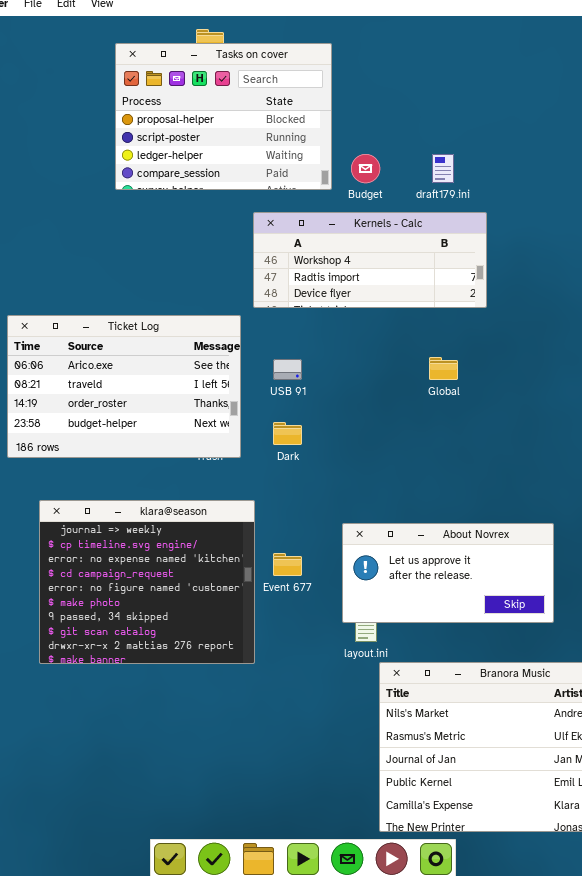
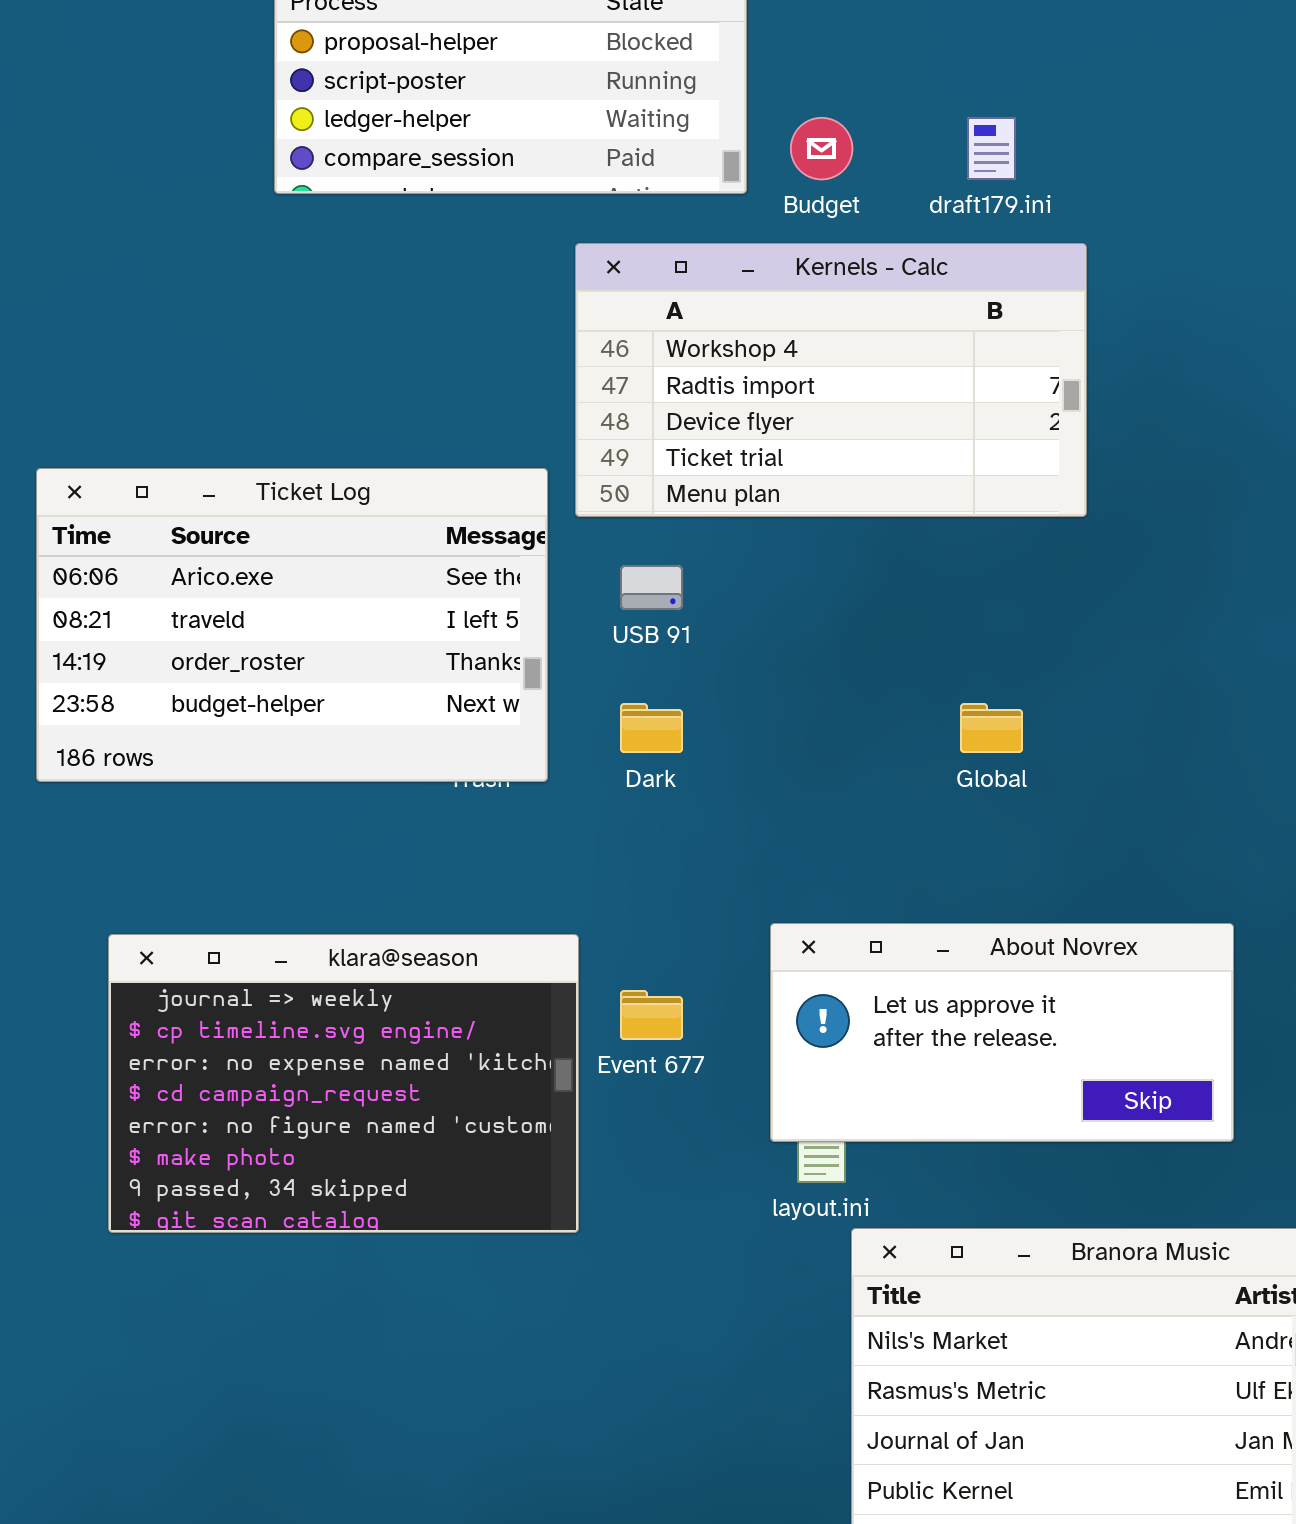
Kernels - Calc: [253,212,487,308] -> [575,243,1087,517], resized
Global: [429,357,458,380] -> [960,703,1023,753], moved
klara@season: [39,500,255,664] -> [108,934,579,1233], resized

